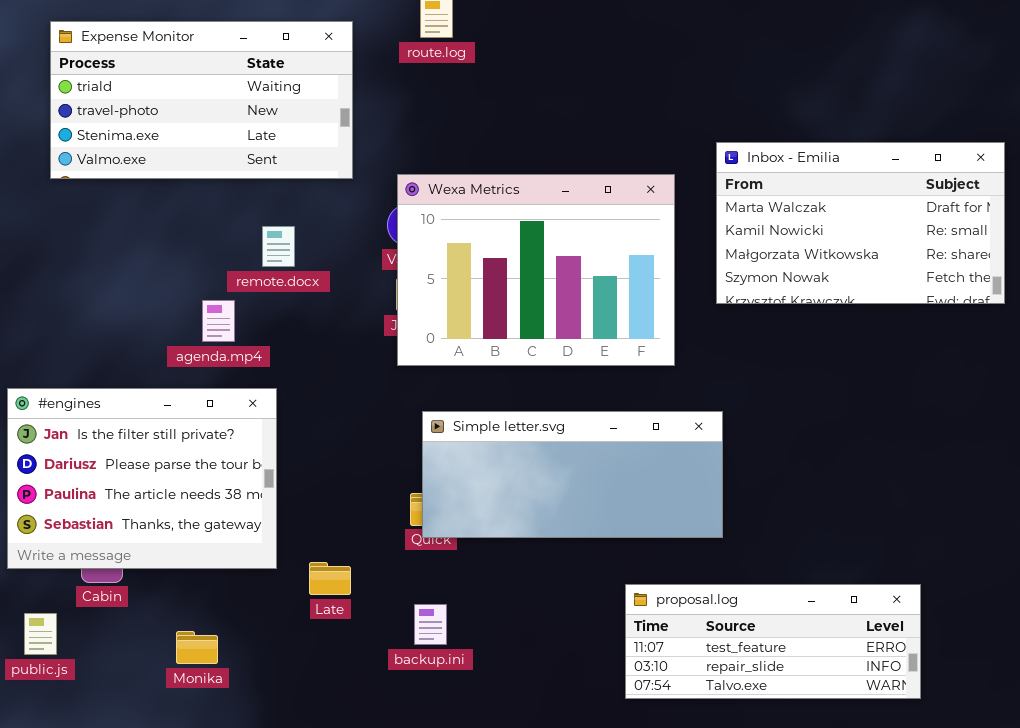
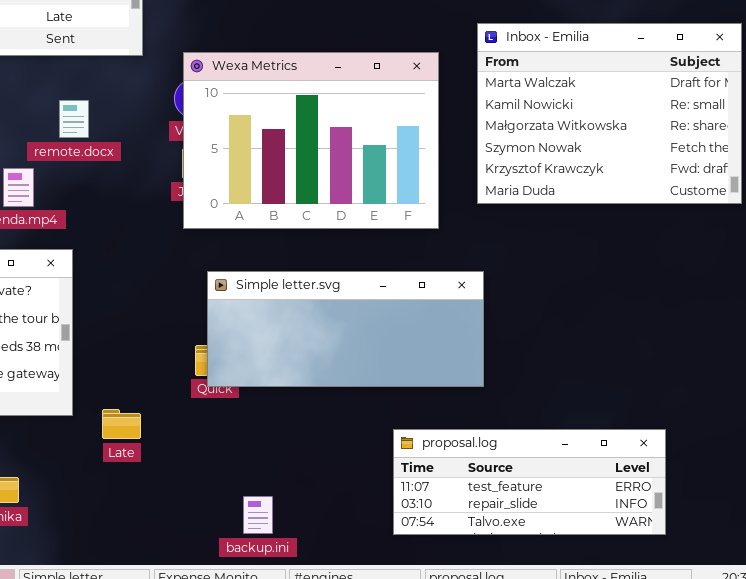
Inbox - Emilia: [716,142,1005,304] -> [477,23,742,204], resized
backup.ini: [414,604,447,645] -> [243,496,273,534], moved

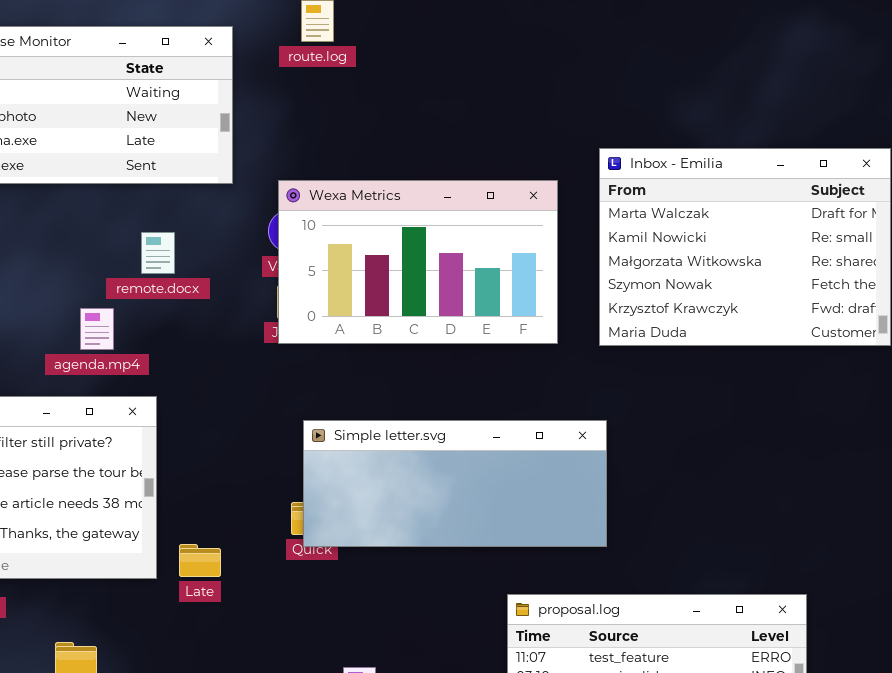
Wexa Metrics: [183,52,439,229] -> [278,180,558,344], resized
Late: [102,409,141,439] -> [179,544,221,577], moved

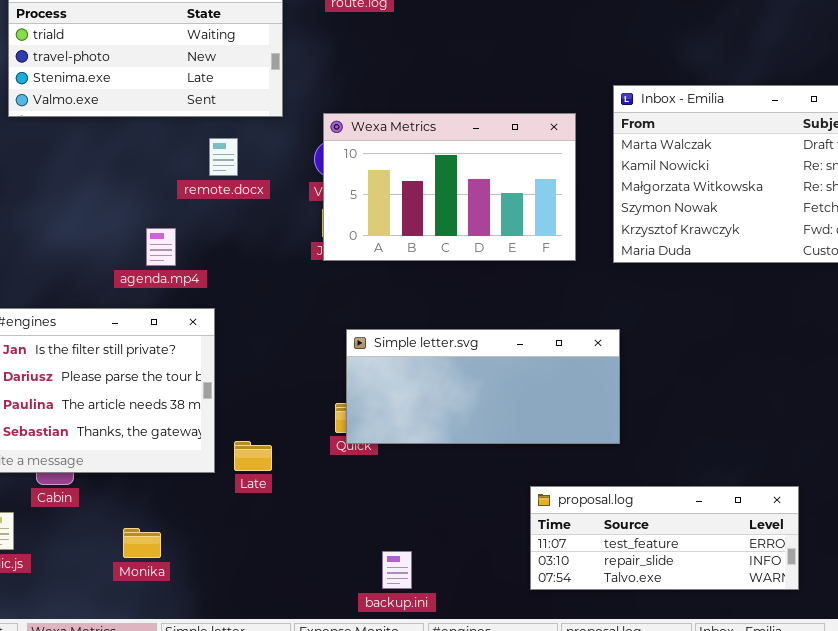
remote.docx: [141,232,175,274] -> [209,138,238,176], moved

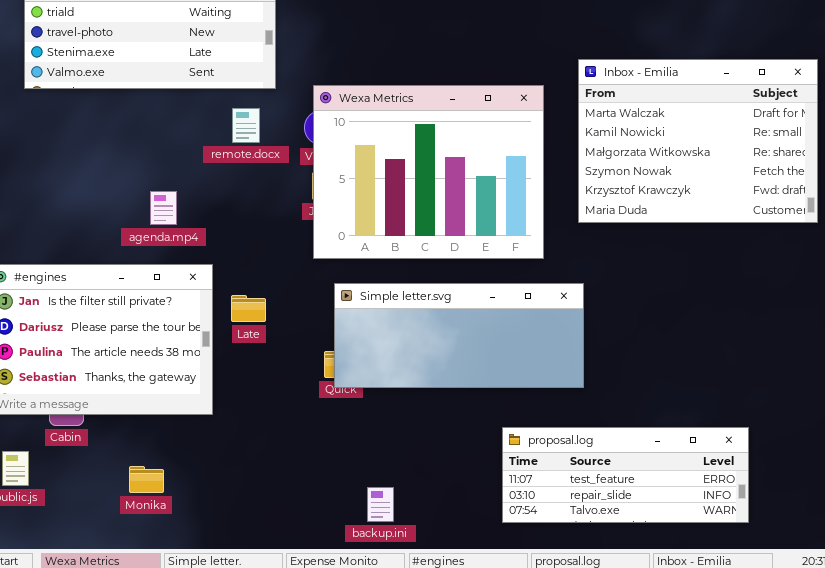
Wexa Metrics: [323,113,576,261] -> [313,85,544,259], resized
remote.docx: [209,138,238,176] -> [232,108,260,143], moved
Late: [234,441,272,471] -> [231,295,266,322], moved

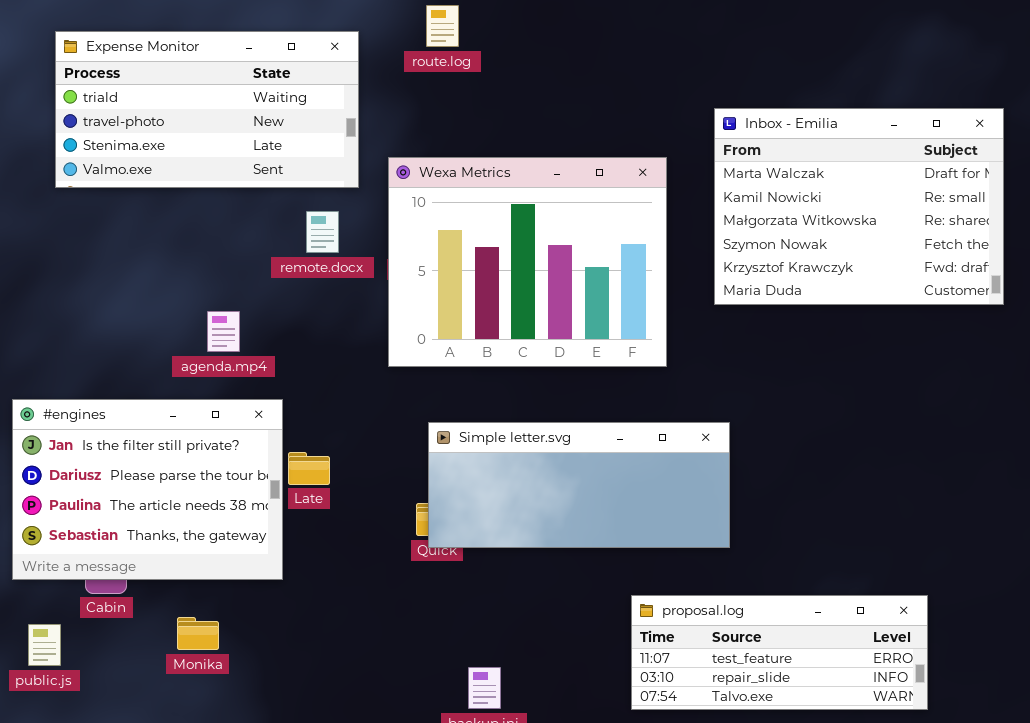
Inbox - Emilia: [578,59,818,223] -> [714,108,1004,305], moved
Wexa Metrics: [313,85,544,259] -> [388,157,667,367], moved
Late: [231,295,266,322] -> [288,452,330,485], moved
Monika: [129,466,164,493] -> [177,617,219,650], moved

